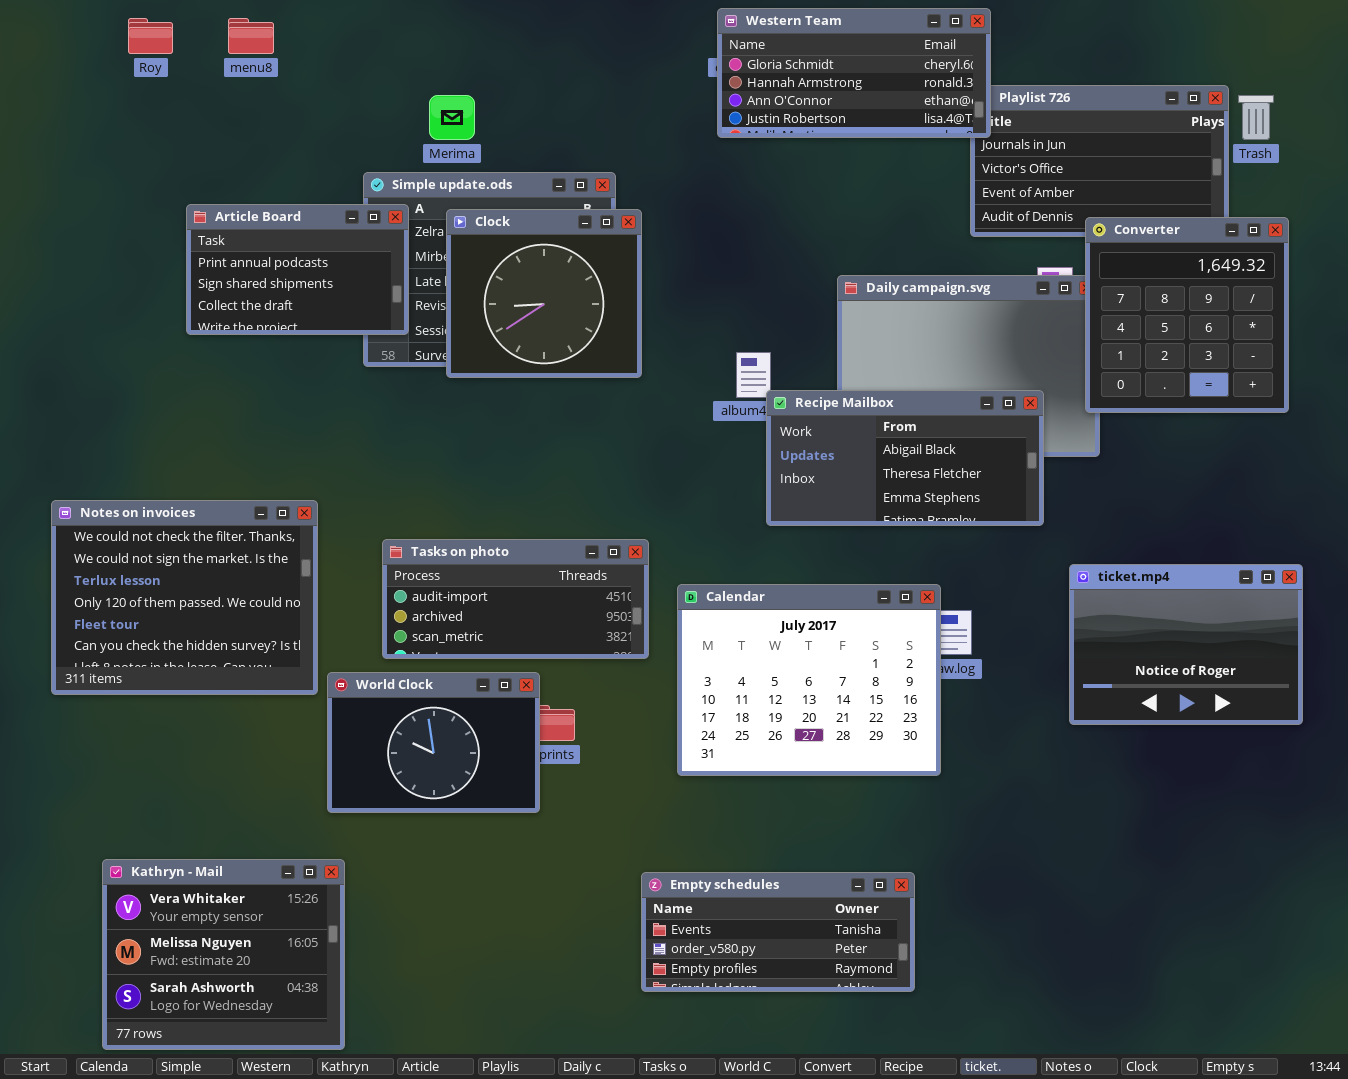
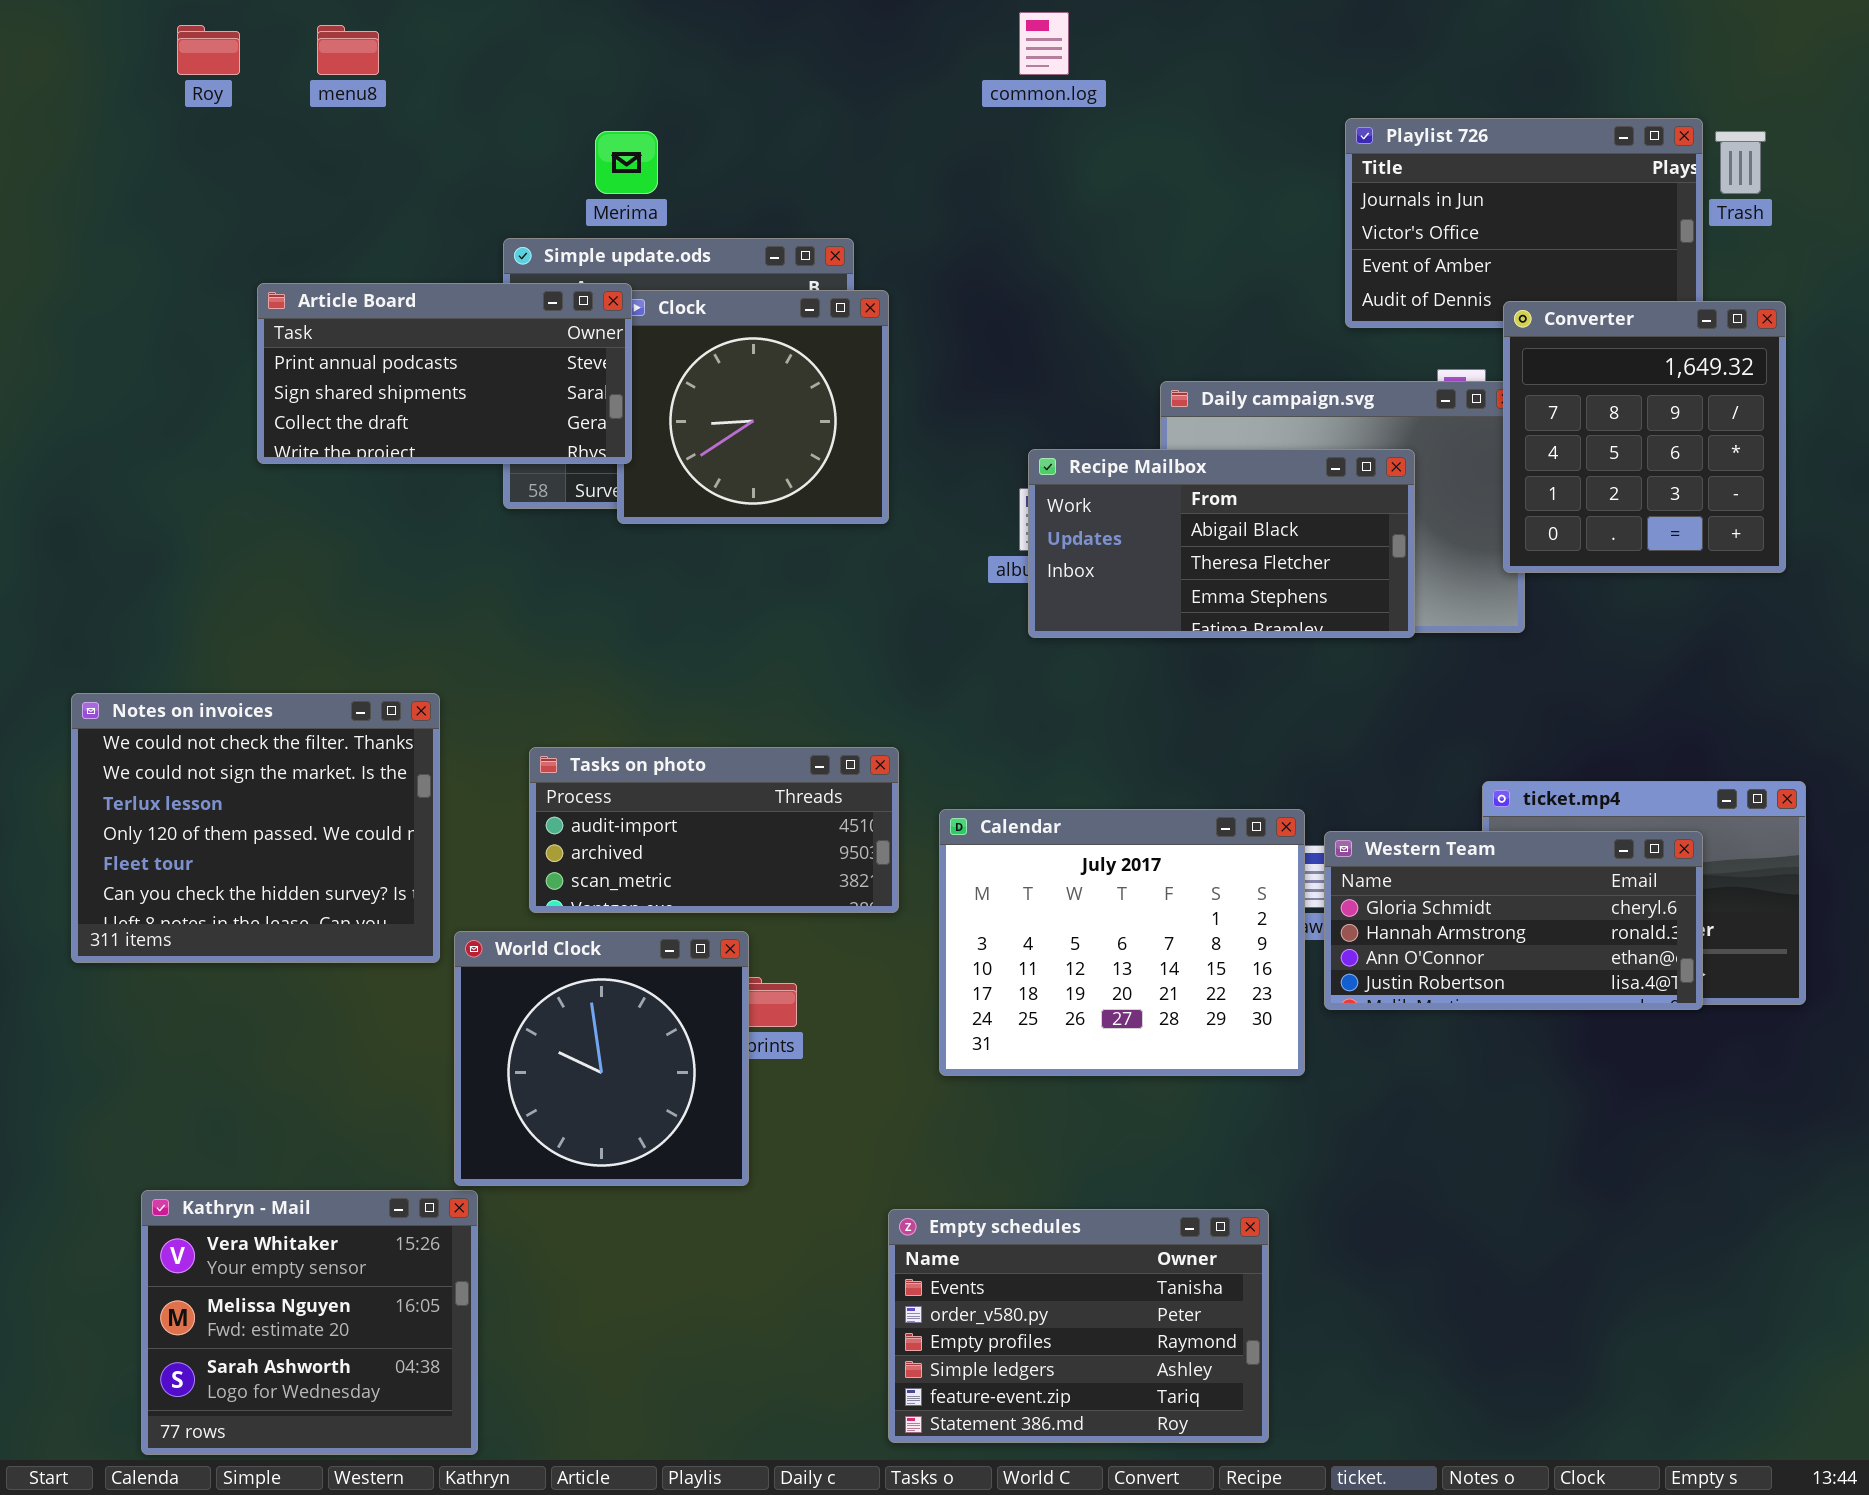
Western Team: [717,8,991,138] -> [1324,831,1703,1010], moved
Article Board: [186,204,409,335] -> [257,283,632,464], resized
Recipe Mailbox: [766,390,1044,526] -> [1028,449,1415,638], moved
World Clock: [327,672,540,813] -> [454,931,749,1186], resized
Empty schedules: [641,872,915,992] -> [888,1209,1269,1443], resized

